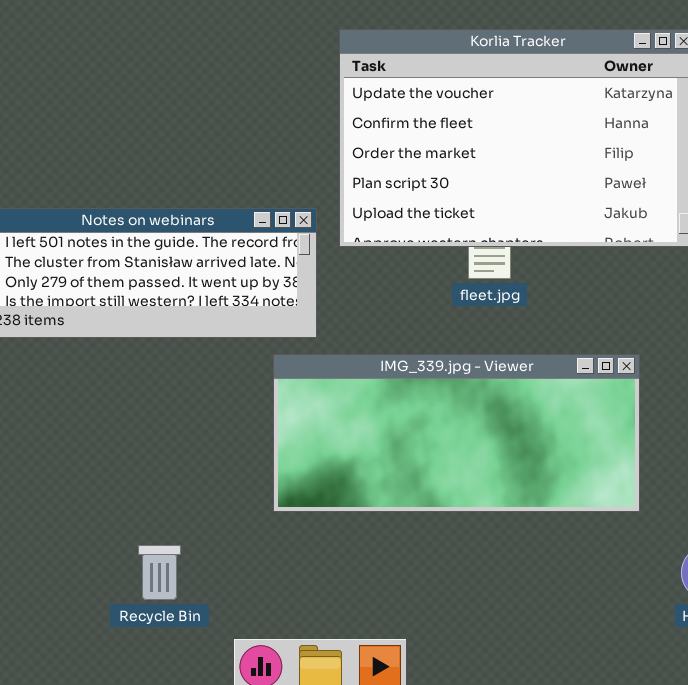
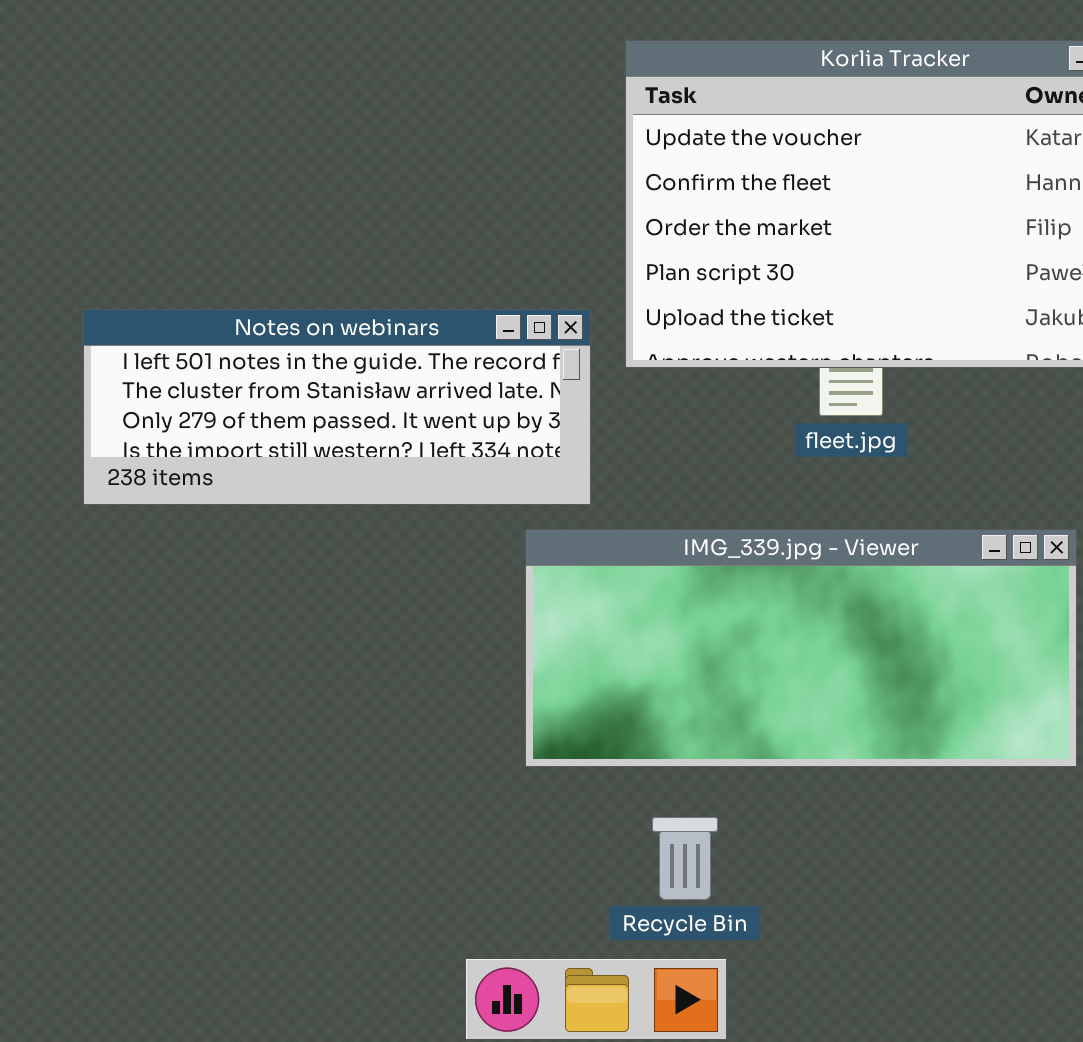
Recycle Bin: [138,545,181,600] -> [652,817,718,900], moved

